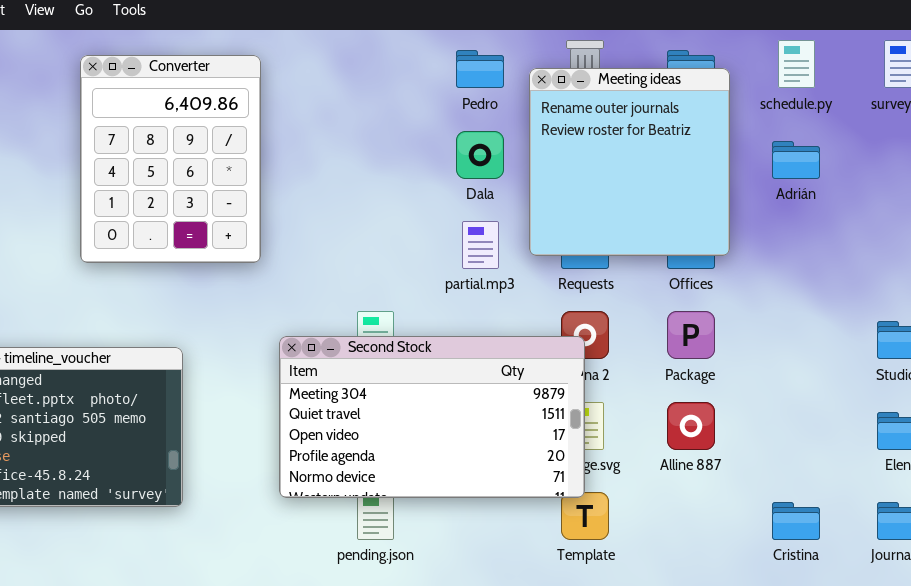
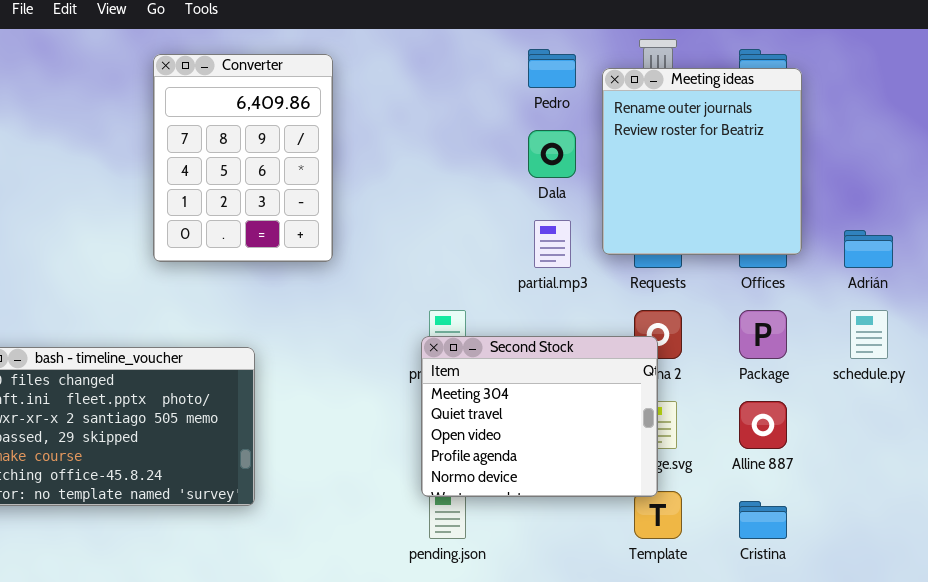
schedule.py: [778,40,815,88] -> [850,310,888,359], moved
Adrián: [772,141,820,179] -> [844,230,893,268], moved
Second Stock: [279,336,585,498] -> [421,336,658,497], resized
Cristina: [772,502,820,540] -> [739,501,787,539], moved

